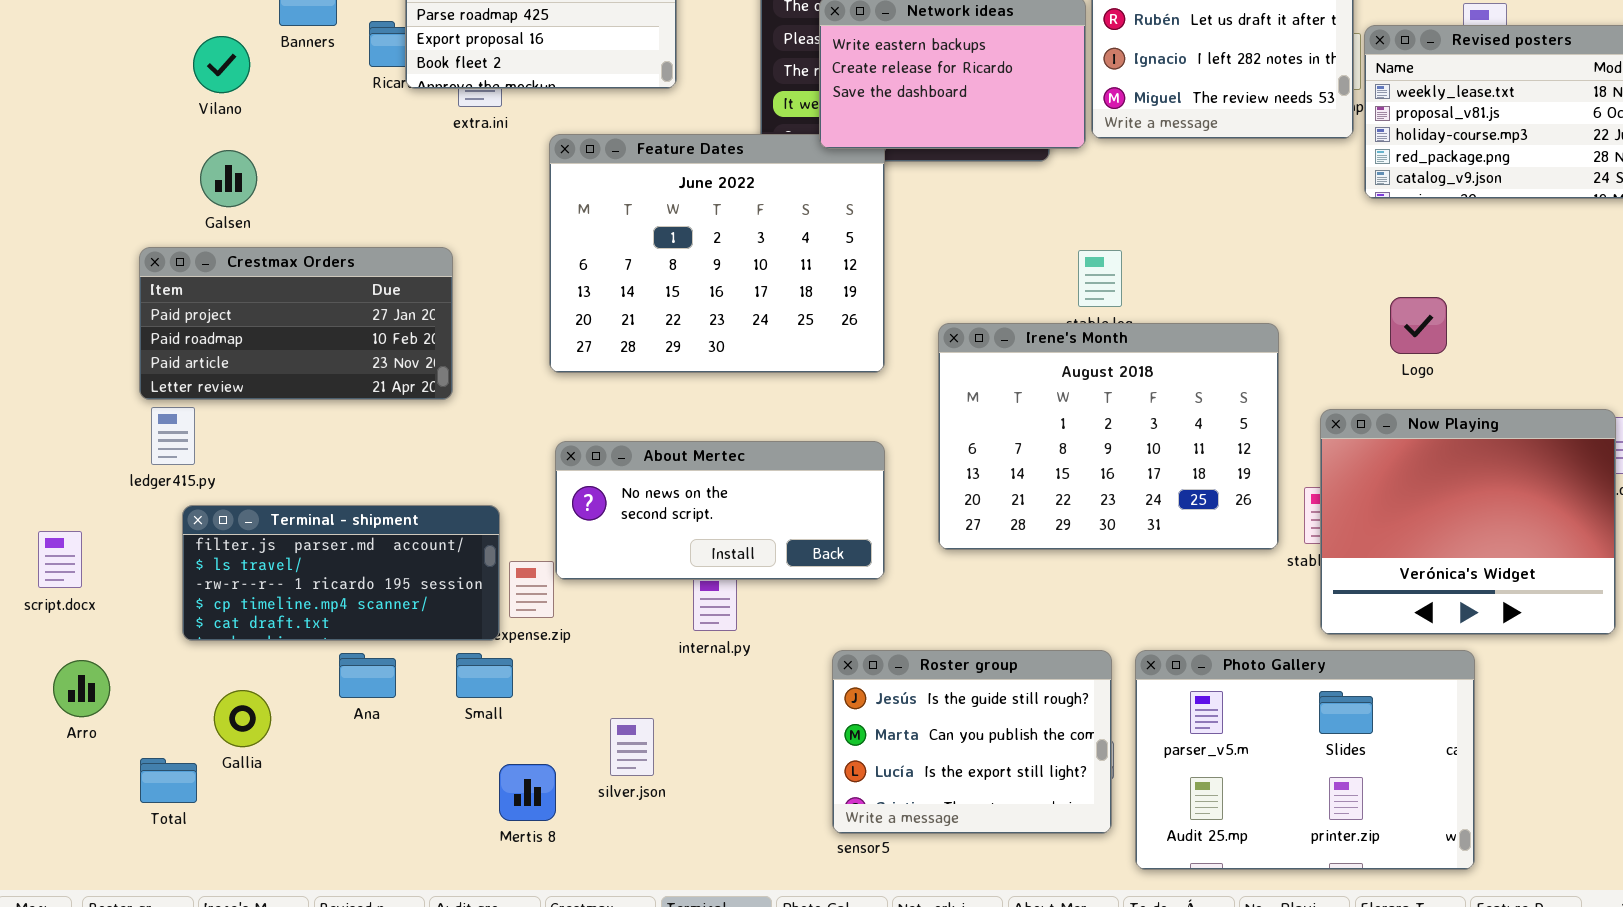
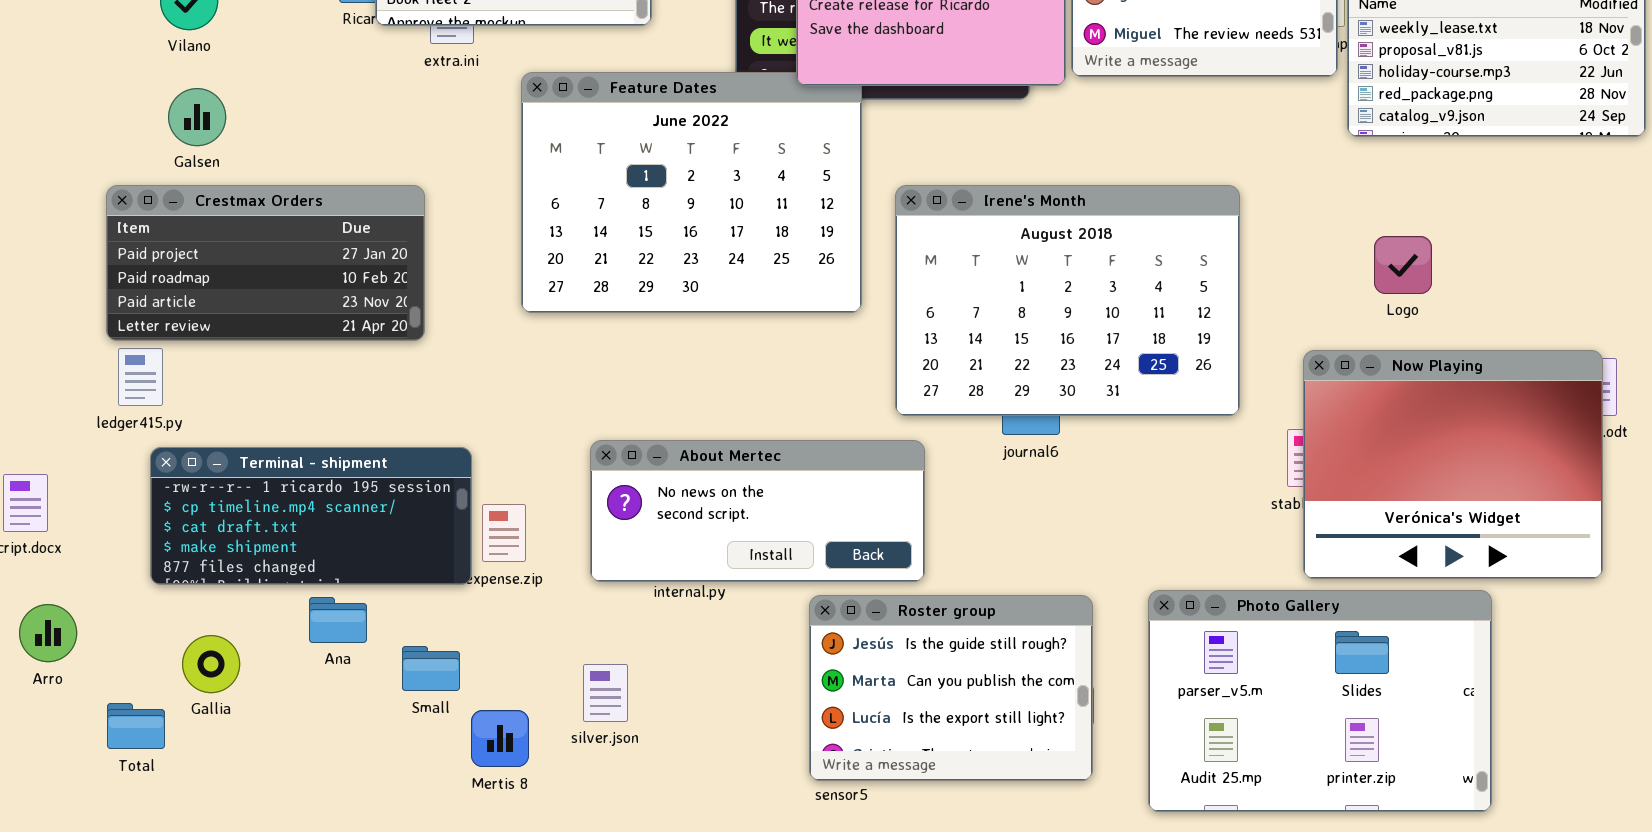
Irene's Month: [938,323,1279,550] -> [895,185,1240,416], moved
About Mertec: [555,441,885,580] -> [590,440,925,582], moved
Terminal - shipment: [182,505,500,641] -> [150,447,472,585], scrolled down 2 rows
Photo Gallery: [1135,650,1475,870] -> [1148,590,1492,812], moved
Small: [456,653,513,698] -> [402,646,460,691], moved

